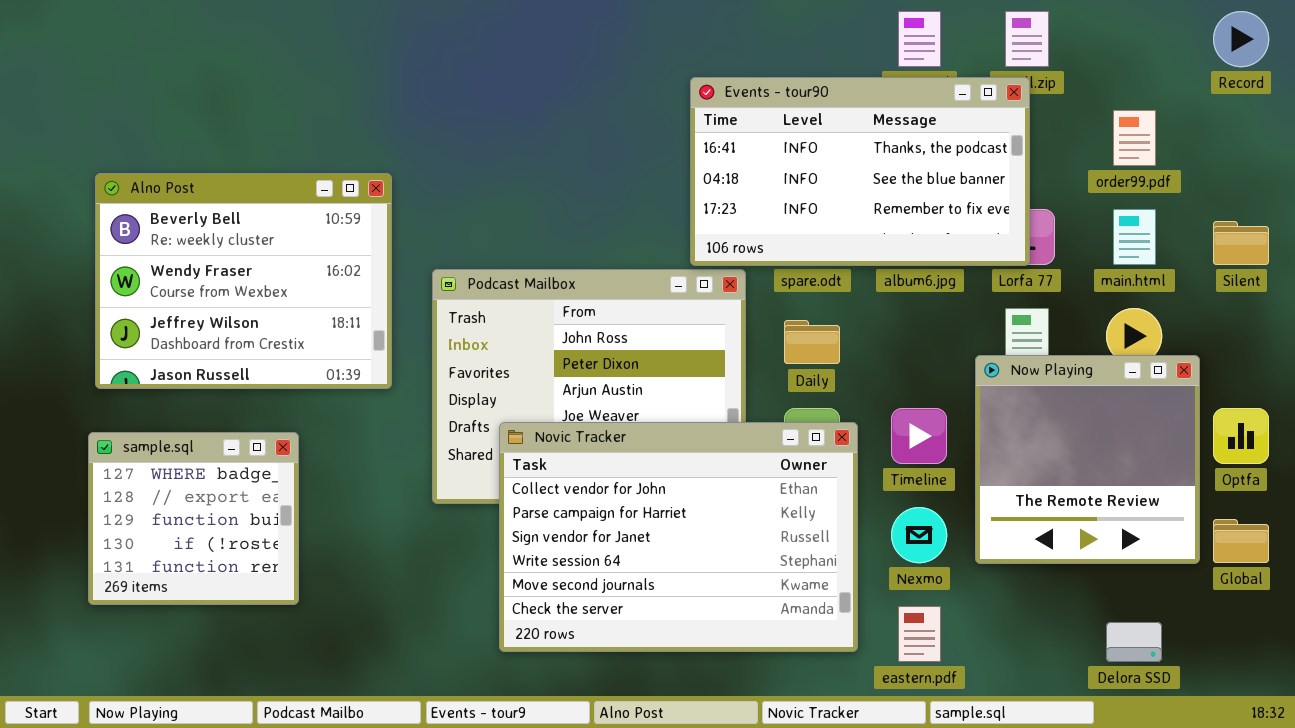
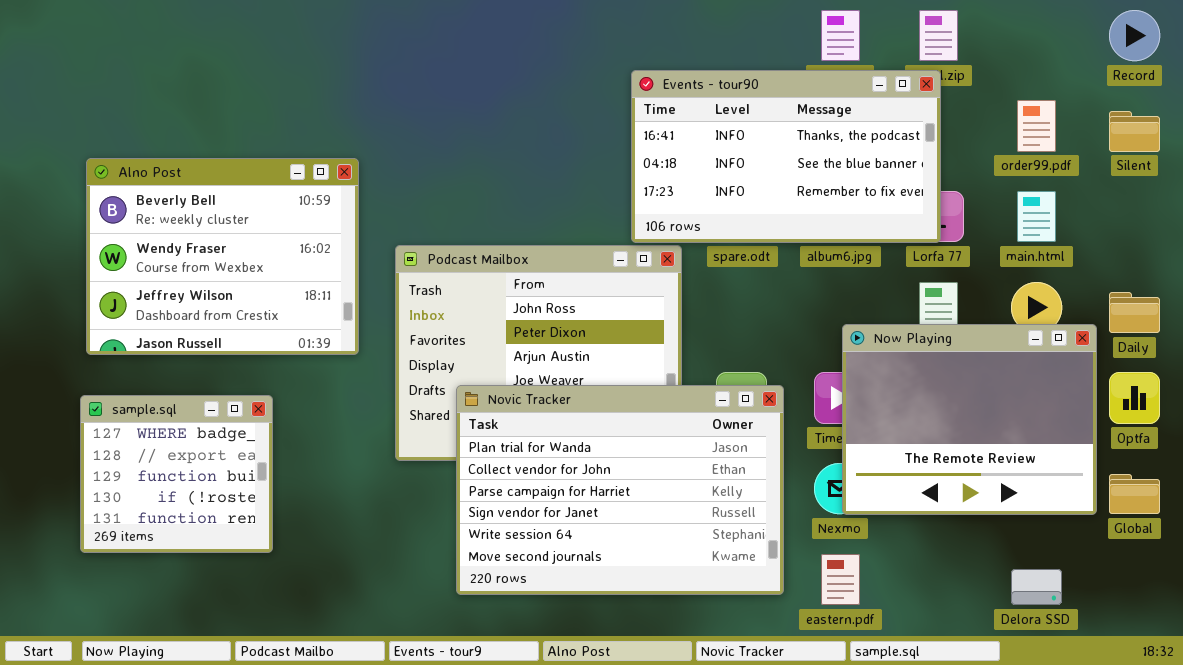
Silent: [1213,221,1269,265] -> [1109,111,1160,152], moved
Daily: [784,320,840,364] -> [1109,292,1160,333], moved
Now Playing: [975,355,1200,564] -> [842,324,1097,515], resized
Novic Tracker: [499,422,858,652] -> [456,385,784,595], scrolled up 1 row

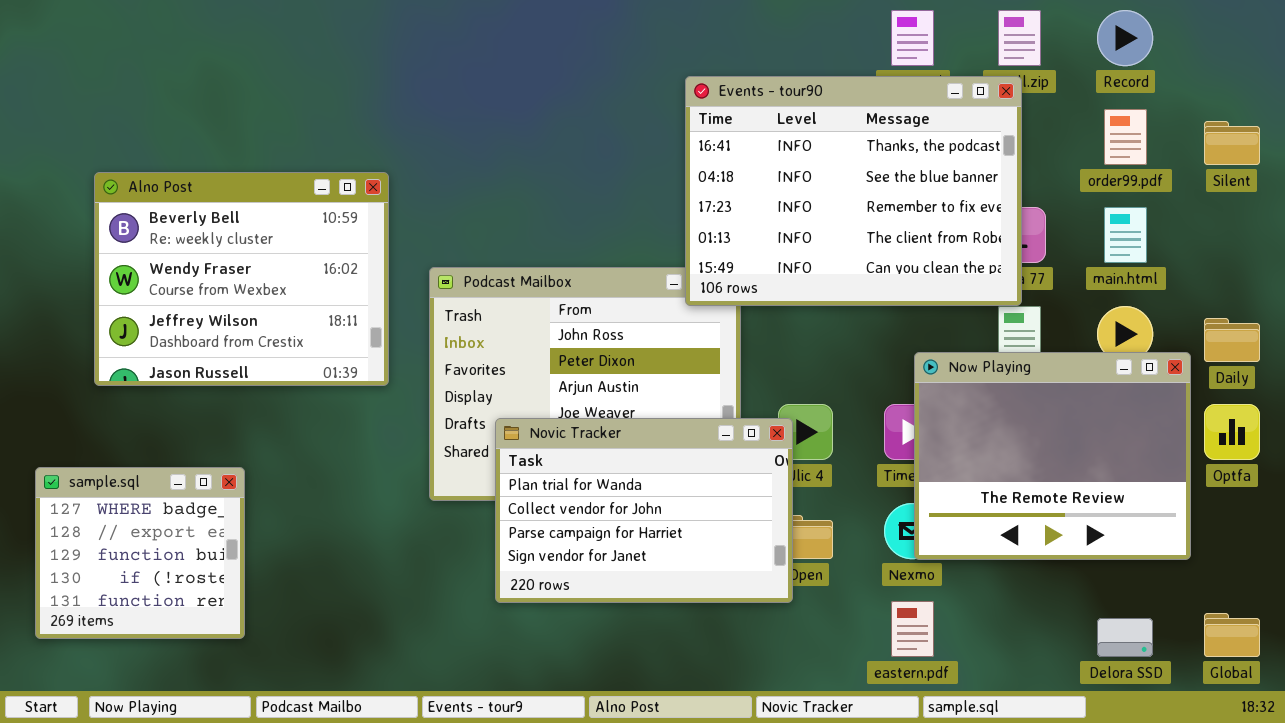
Record: [1109,10,1160,61] -> [1097,10,1153,66], moved
Events - tour90: [631,70,941,243] -> [685,76,1022,306], resized
Novic Tracker: [456,385,784,595] -> [495,418,793,603], resized
sample.sql: [80,395,273,553] -> [35,467,245,639], moved
Global: [1109,474,1160,514] -> [1204,613,1260,657], moved

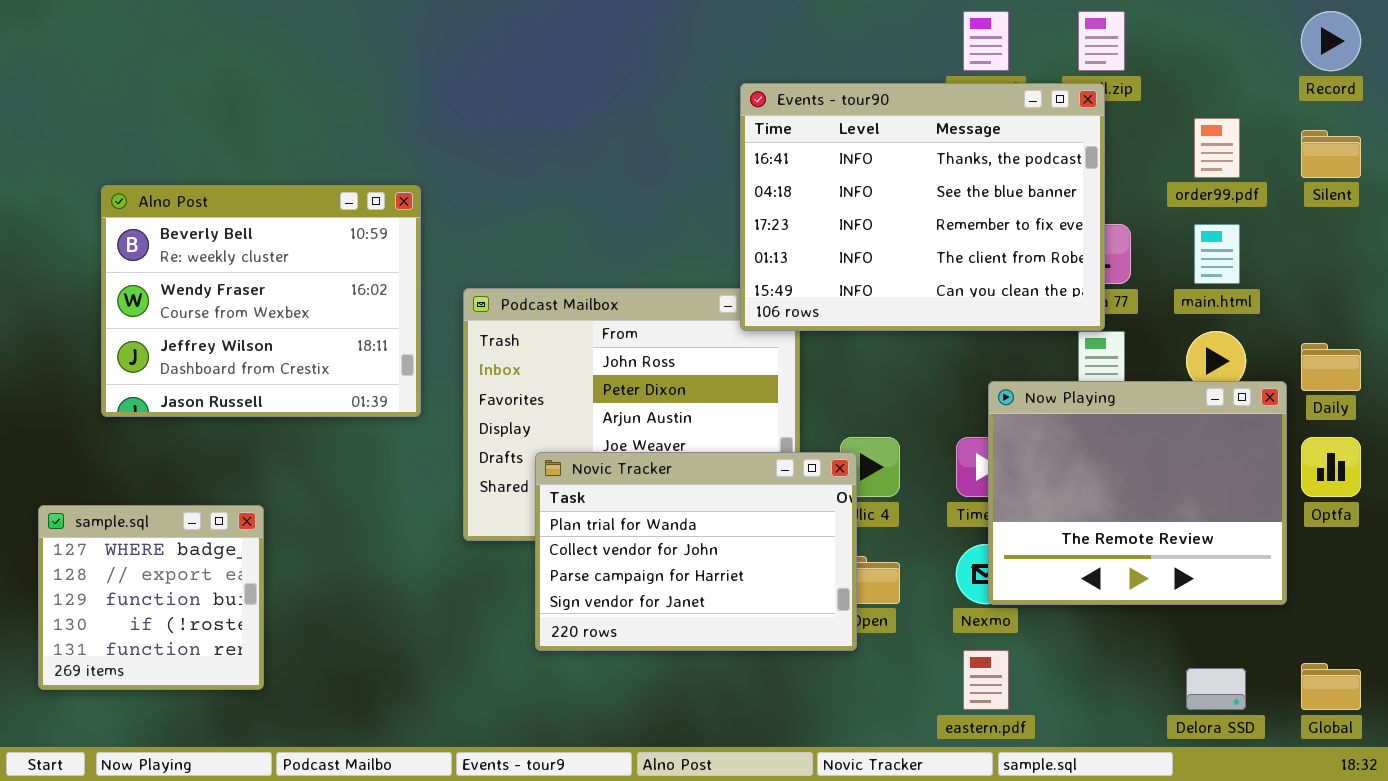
Record: [1097,10,1153,66] -> [1301,11,1361,71], moved

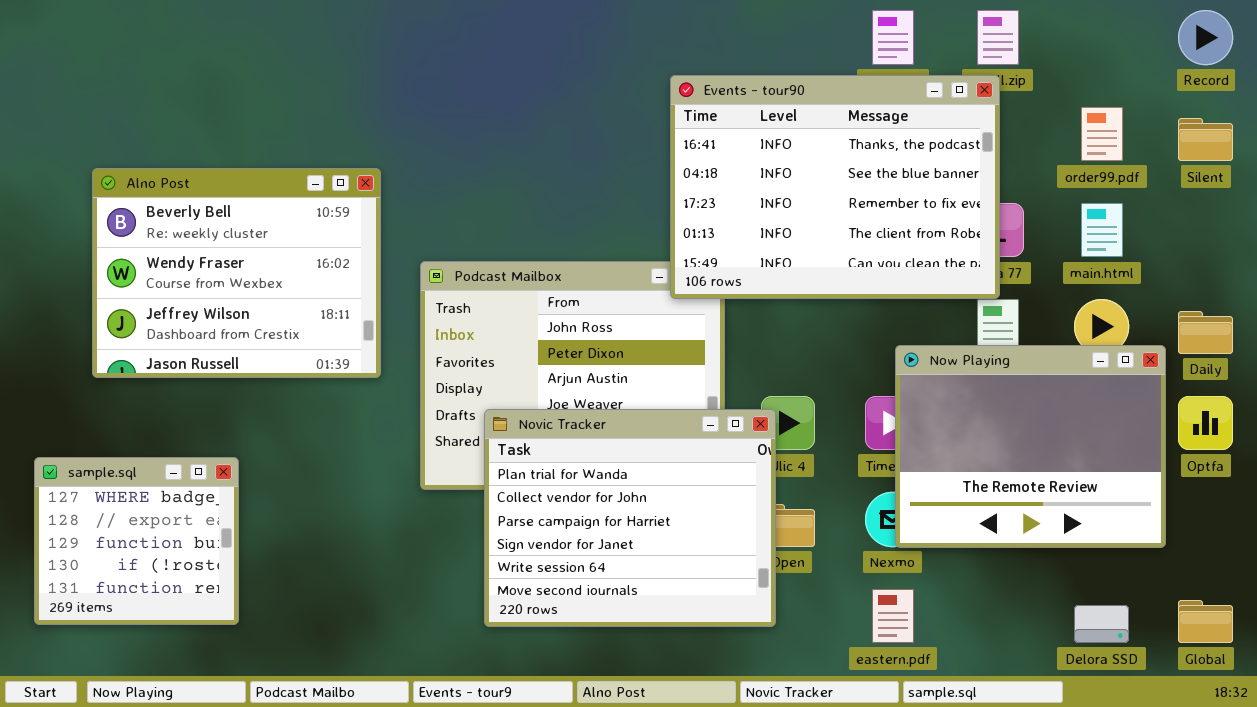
Novic Tracker: [535,452,857,651] -> [484,409,776,627], resized

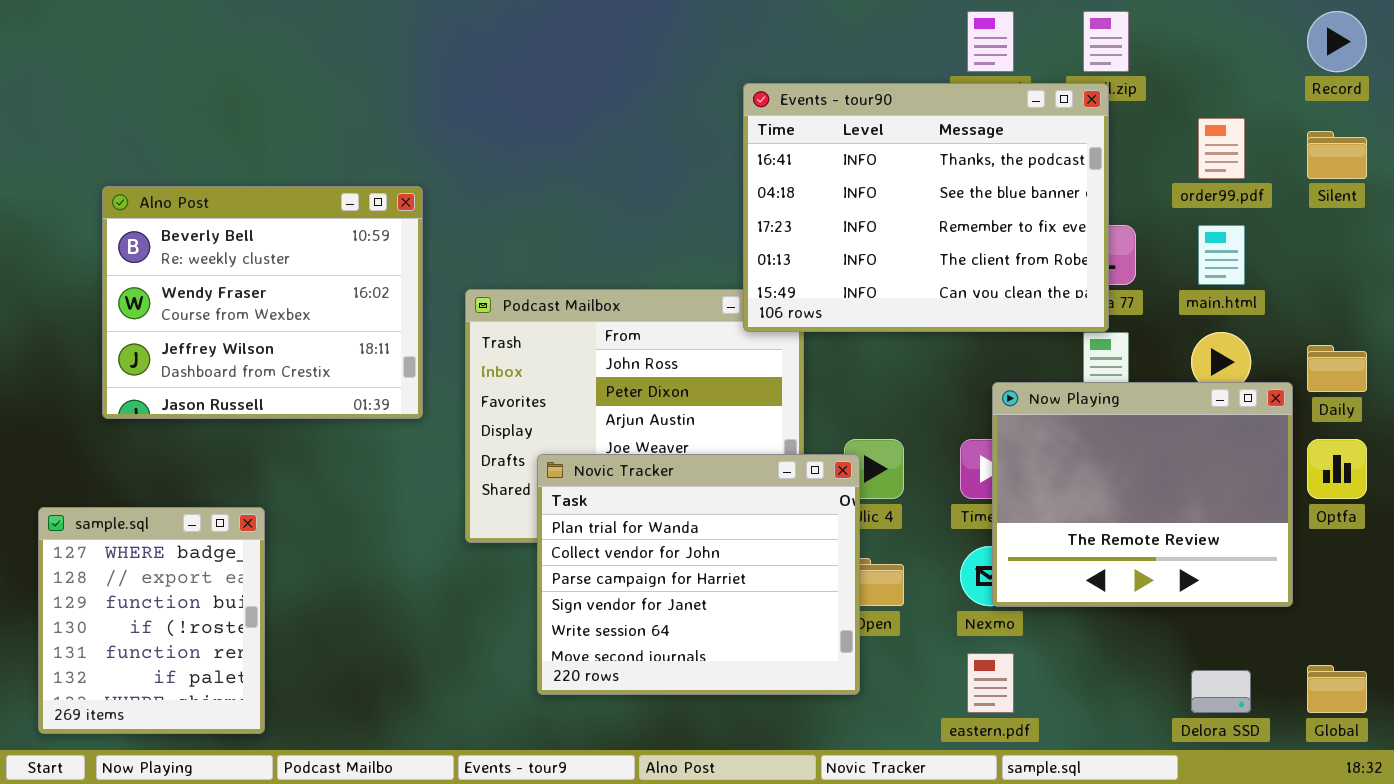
sample.sql: [34,457,239,625] -> [38,507,265,734], resized

